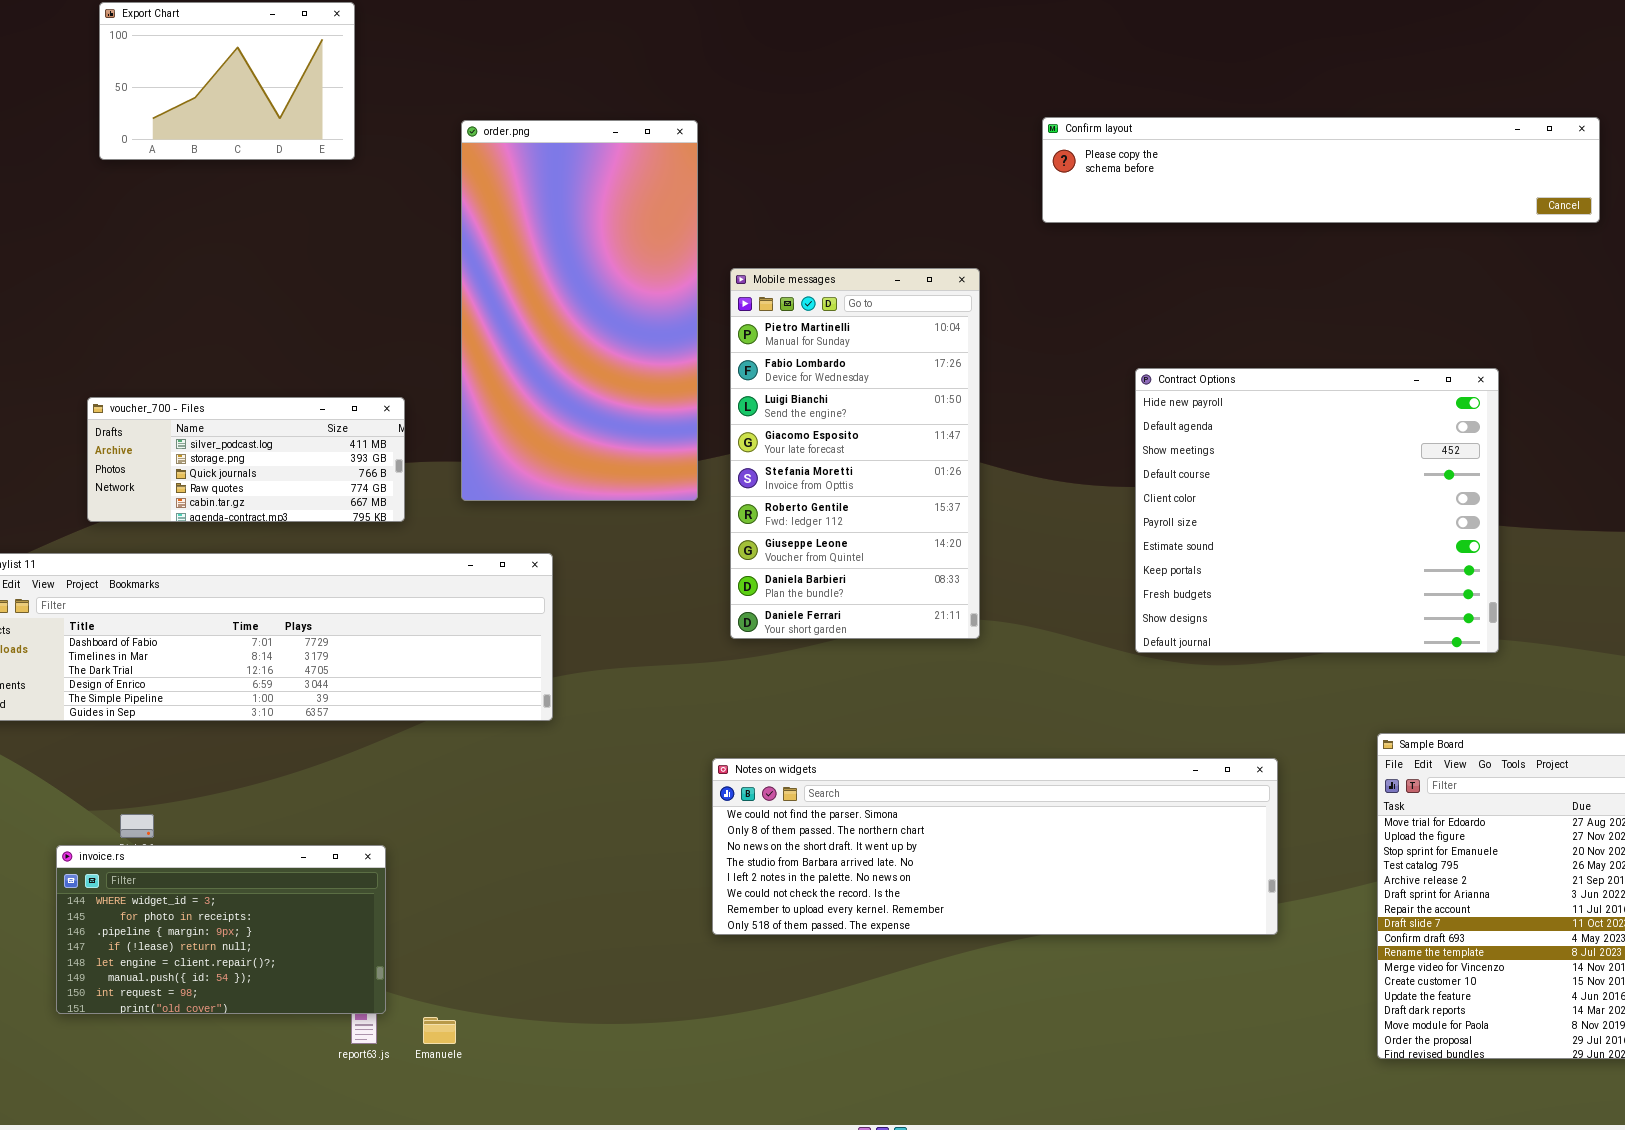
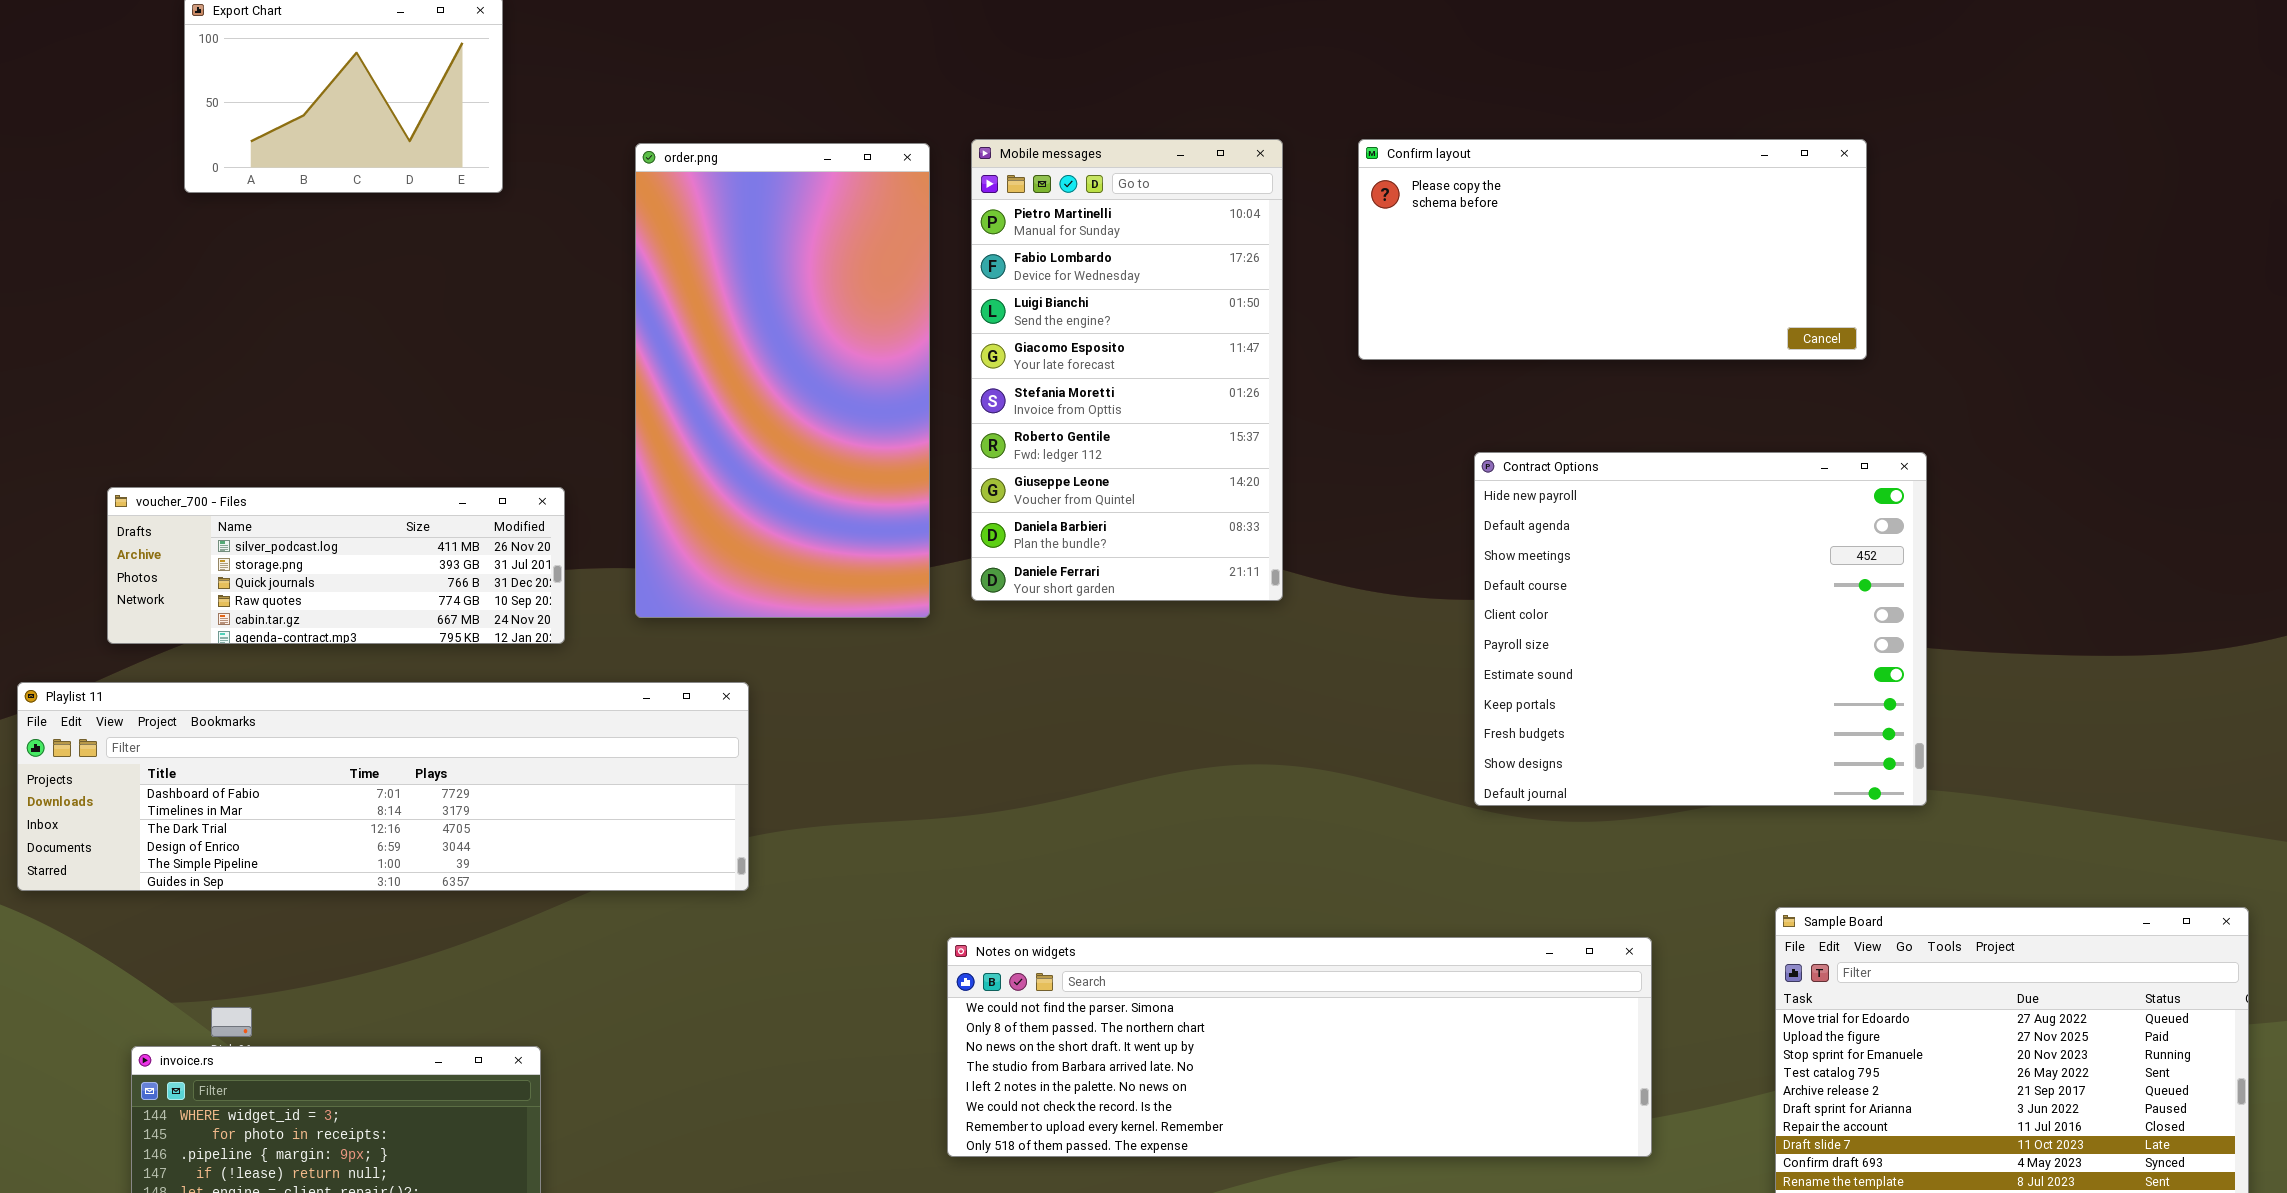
Confirm layout: [1042,117,1600,223] -> [1358,139,1867,360], resized
Mobile messages: [730,268,980,639] -> [971,139,1283,601], moved
voucher_700 - Files: [87,397,405,522] -> [107,487,565,644], resized

